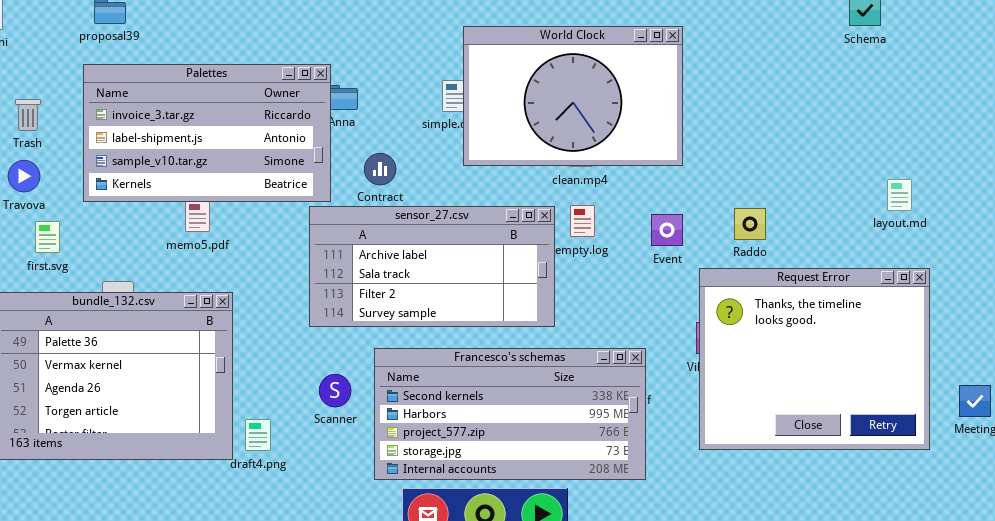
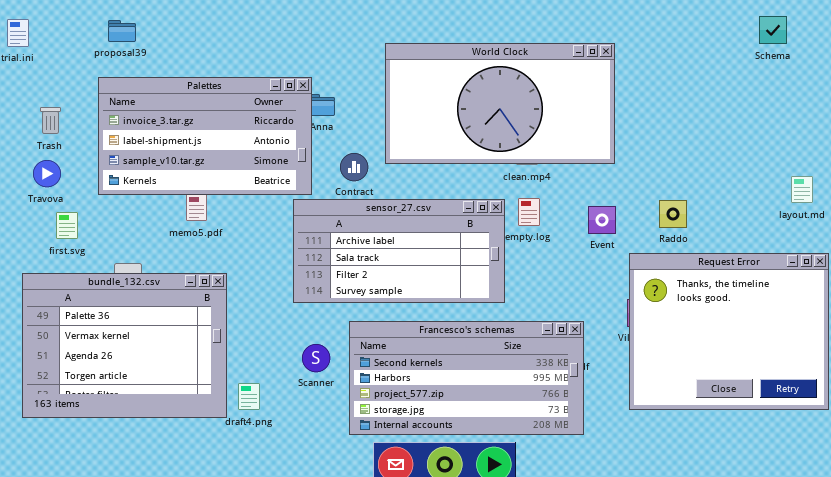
World Clock: [463,26,683,166] -> [385,43,615,164], resized

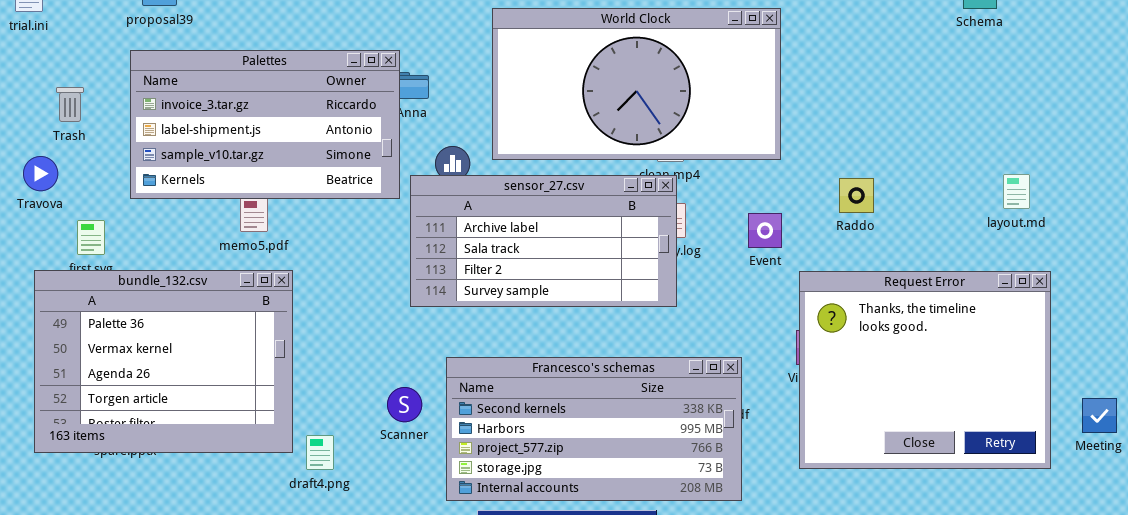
Travova: [33,160,61,187] -> [23,156,58,191], moved
sensor_27.csv: [293,199,505,303] -> [410,175,677,307], moved
Raddo: [659,200,687,228] -> [839,178,874,213], moved
bundle_132.csv: [22,273,227,418] -> [34,270,293,453], moved

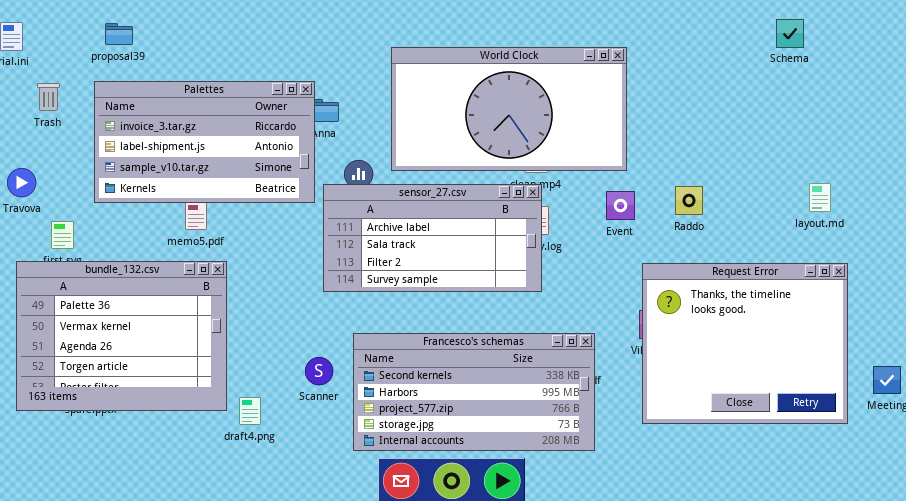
Trash: [56,87,84,122] -> [37,83,60,111], moved
Event: [748,213,782,248] -> [606,191,635,220], moved

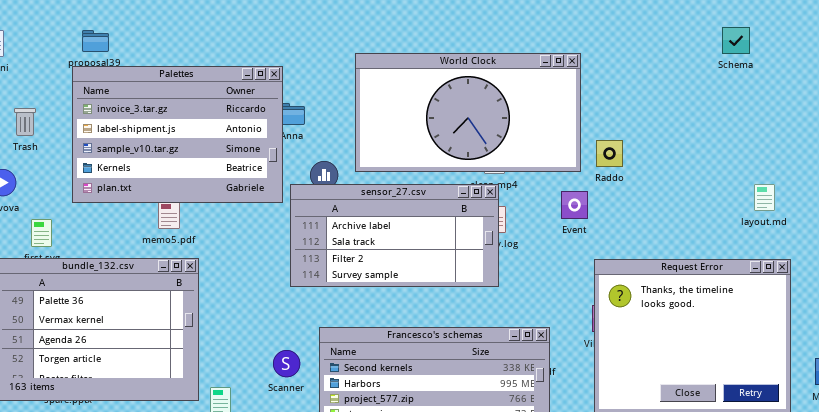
Palettes: [94,81,315,203] -> [72,66,283,203], resized
Trash: [37,83,60,111] -> [14,108,36,136], moved
Raddo: [675,186,703,215] -> [596,140,623,167], moved

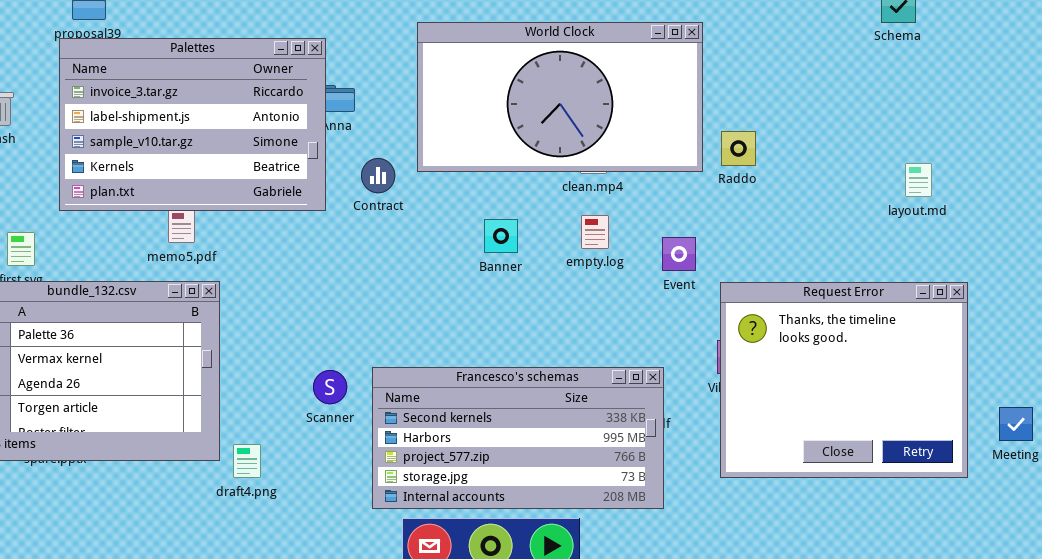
layout.md: [754,184,775,211] -> [905,163,932,197], moved
sensor_27.csv: [290,184,499,287] -> none, closed
Event: [561,191,588,219] -> [662,237,696,271], moved
Scanner: [273,350,300,377] -> [313,370,347,404], moved

